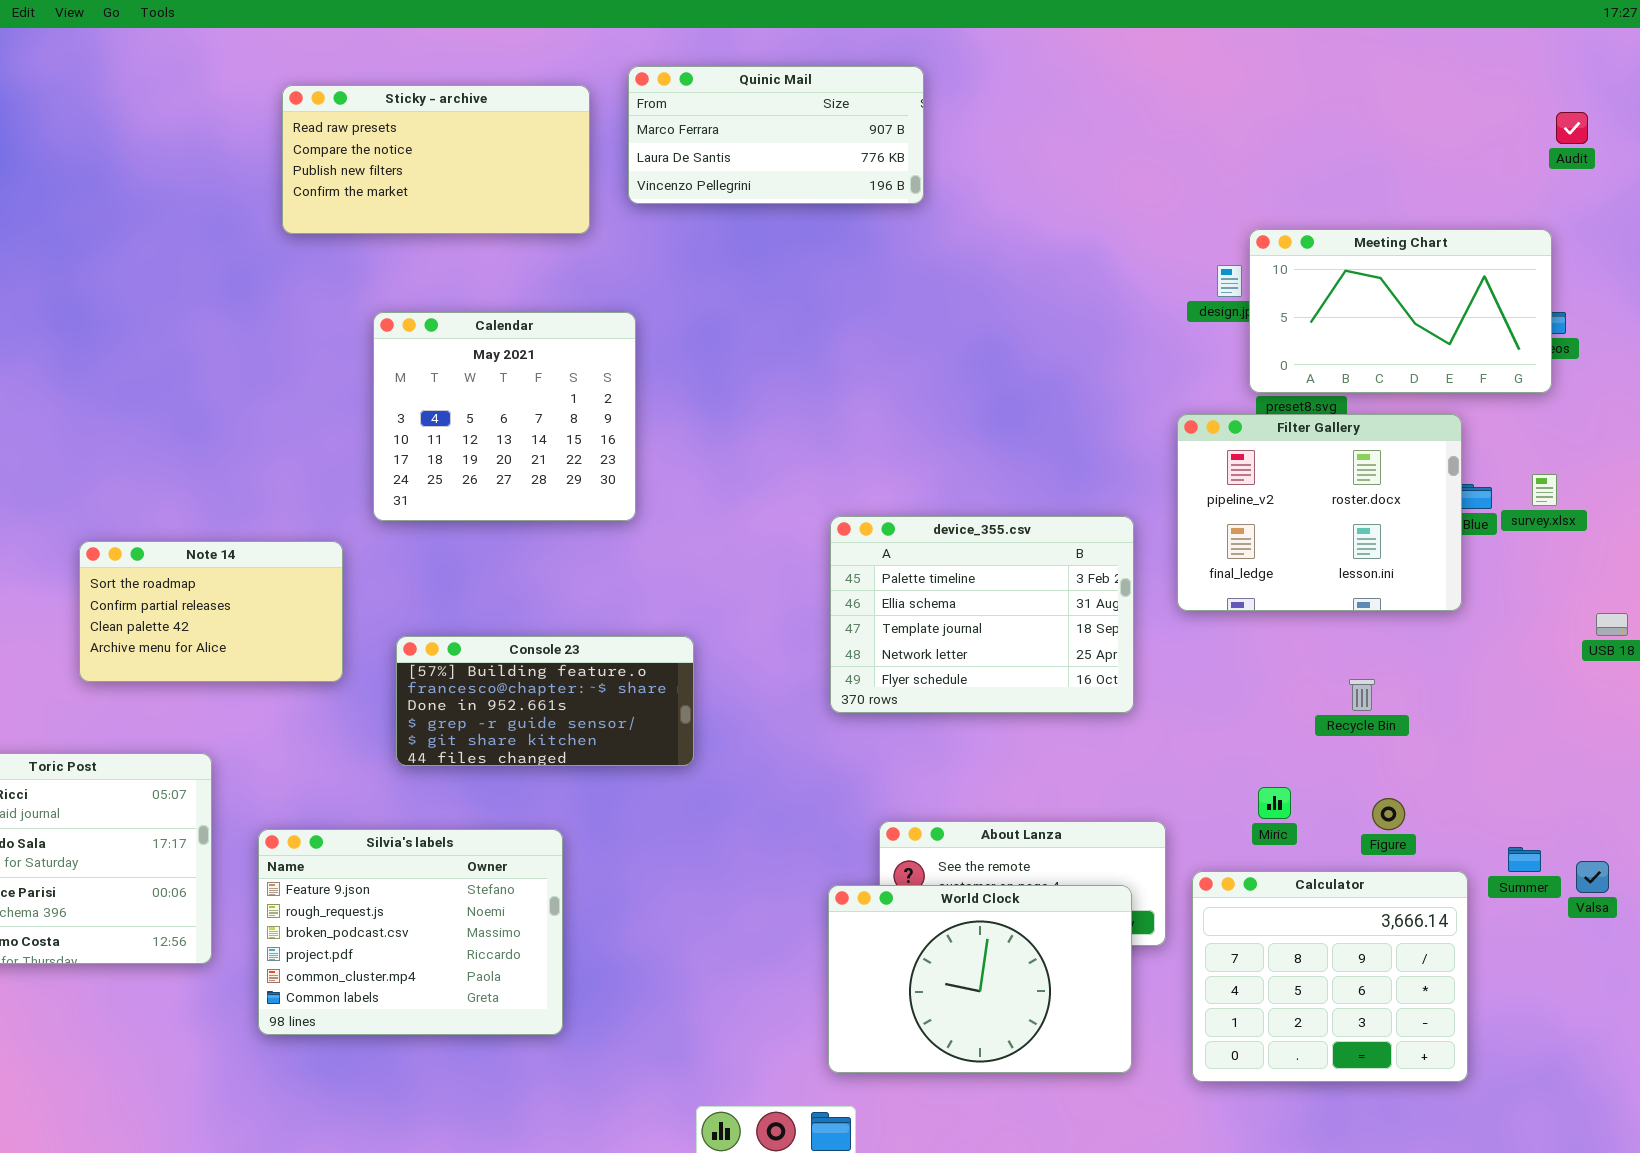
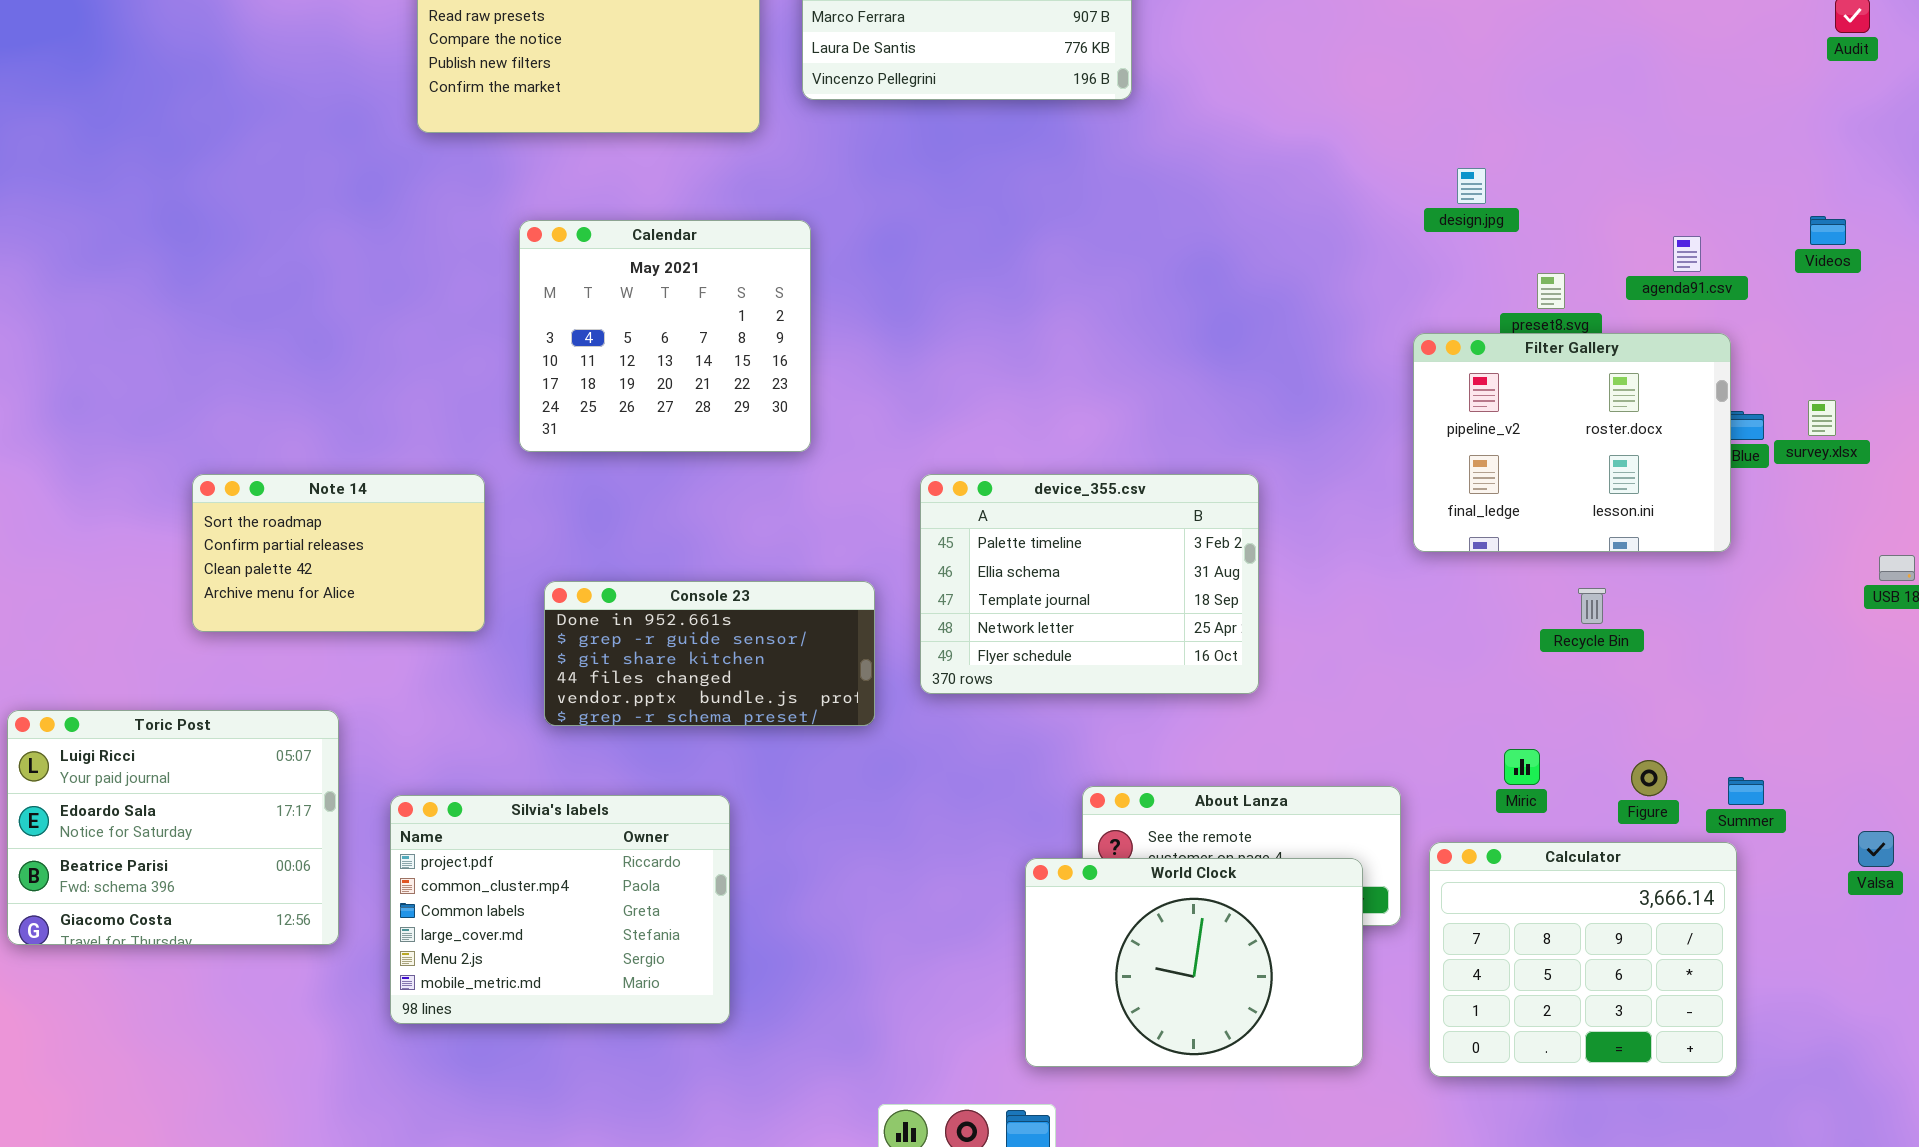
Meeting Chart: [1249,229,1552,393] -> none, closed
device_355.csv: [830,516,1134,713] -> [920,474,1259,694], moved
Console 23: [396,636,694,766] -> [544,581,875,726], scrolled down 2 rows
Recycle Bin: [1349,679,1375,711] -> [1578,588,1606,624], moved
Silvia's labels: [258,829,563,1035] -> [390,795,730,1024], scrolled down 3 rows
Summer: [1508,847,1541,872] -> [1728,777,1764,805], moved

